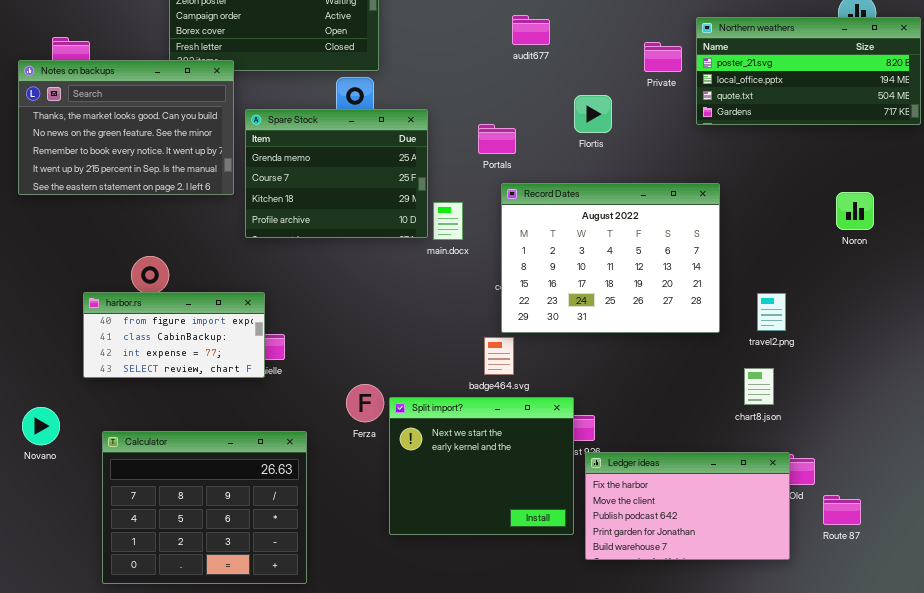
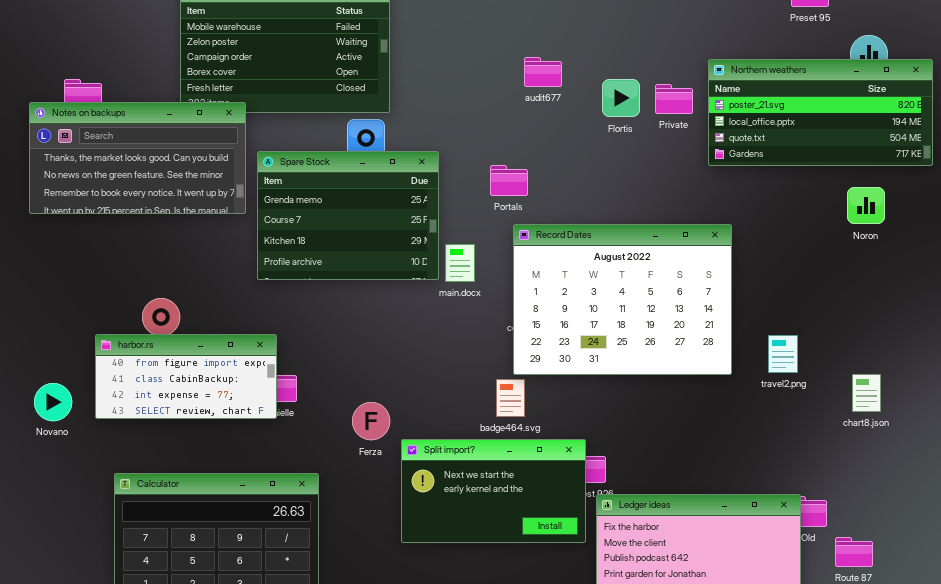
Notes on backups: [18,60,234,195] -> [29,102,246,214], resized
Flortis: [574,95,612,133] -> [602,79,640,117], moved
Noron: [836,192,874,230] -> [847,187,885,224], moved
chart8.json: [744,368,774,405] -> [852,374,881,412], moved
Ferza: [346,384,384,422] -> [352,402,390,440], moved
Split import?: [389,397,574,535] -> [401,439,586,543], resized
Novano: [22,407,60,445] -> [34,383,72,421], moved

